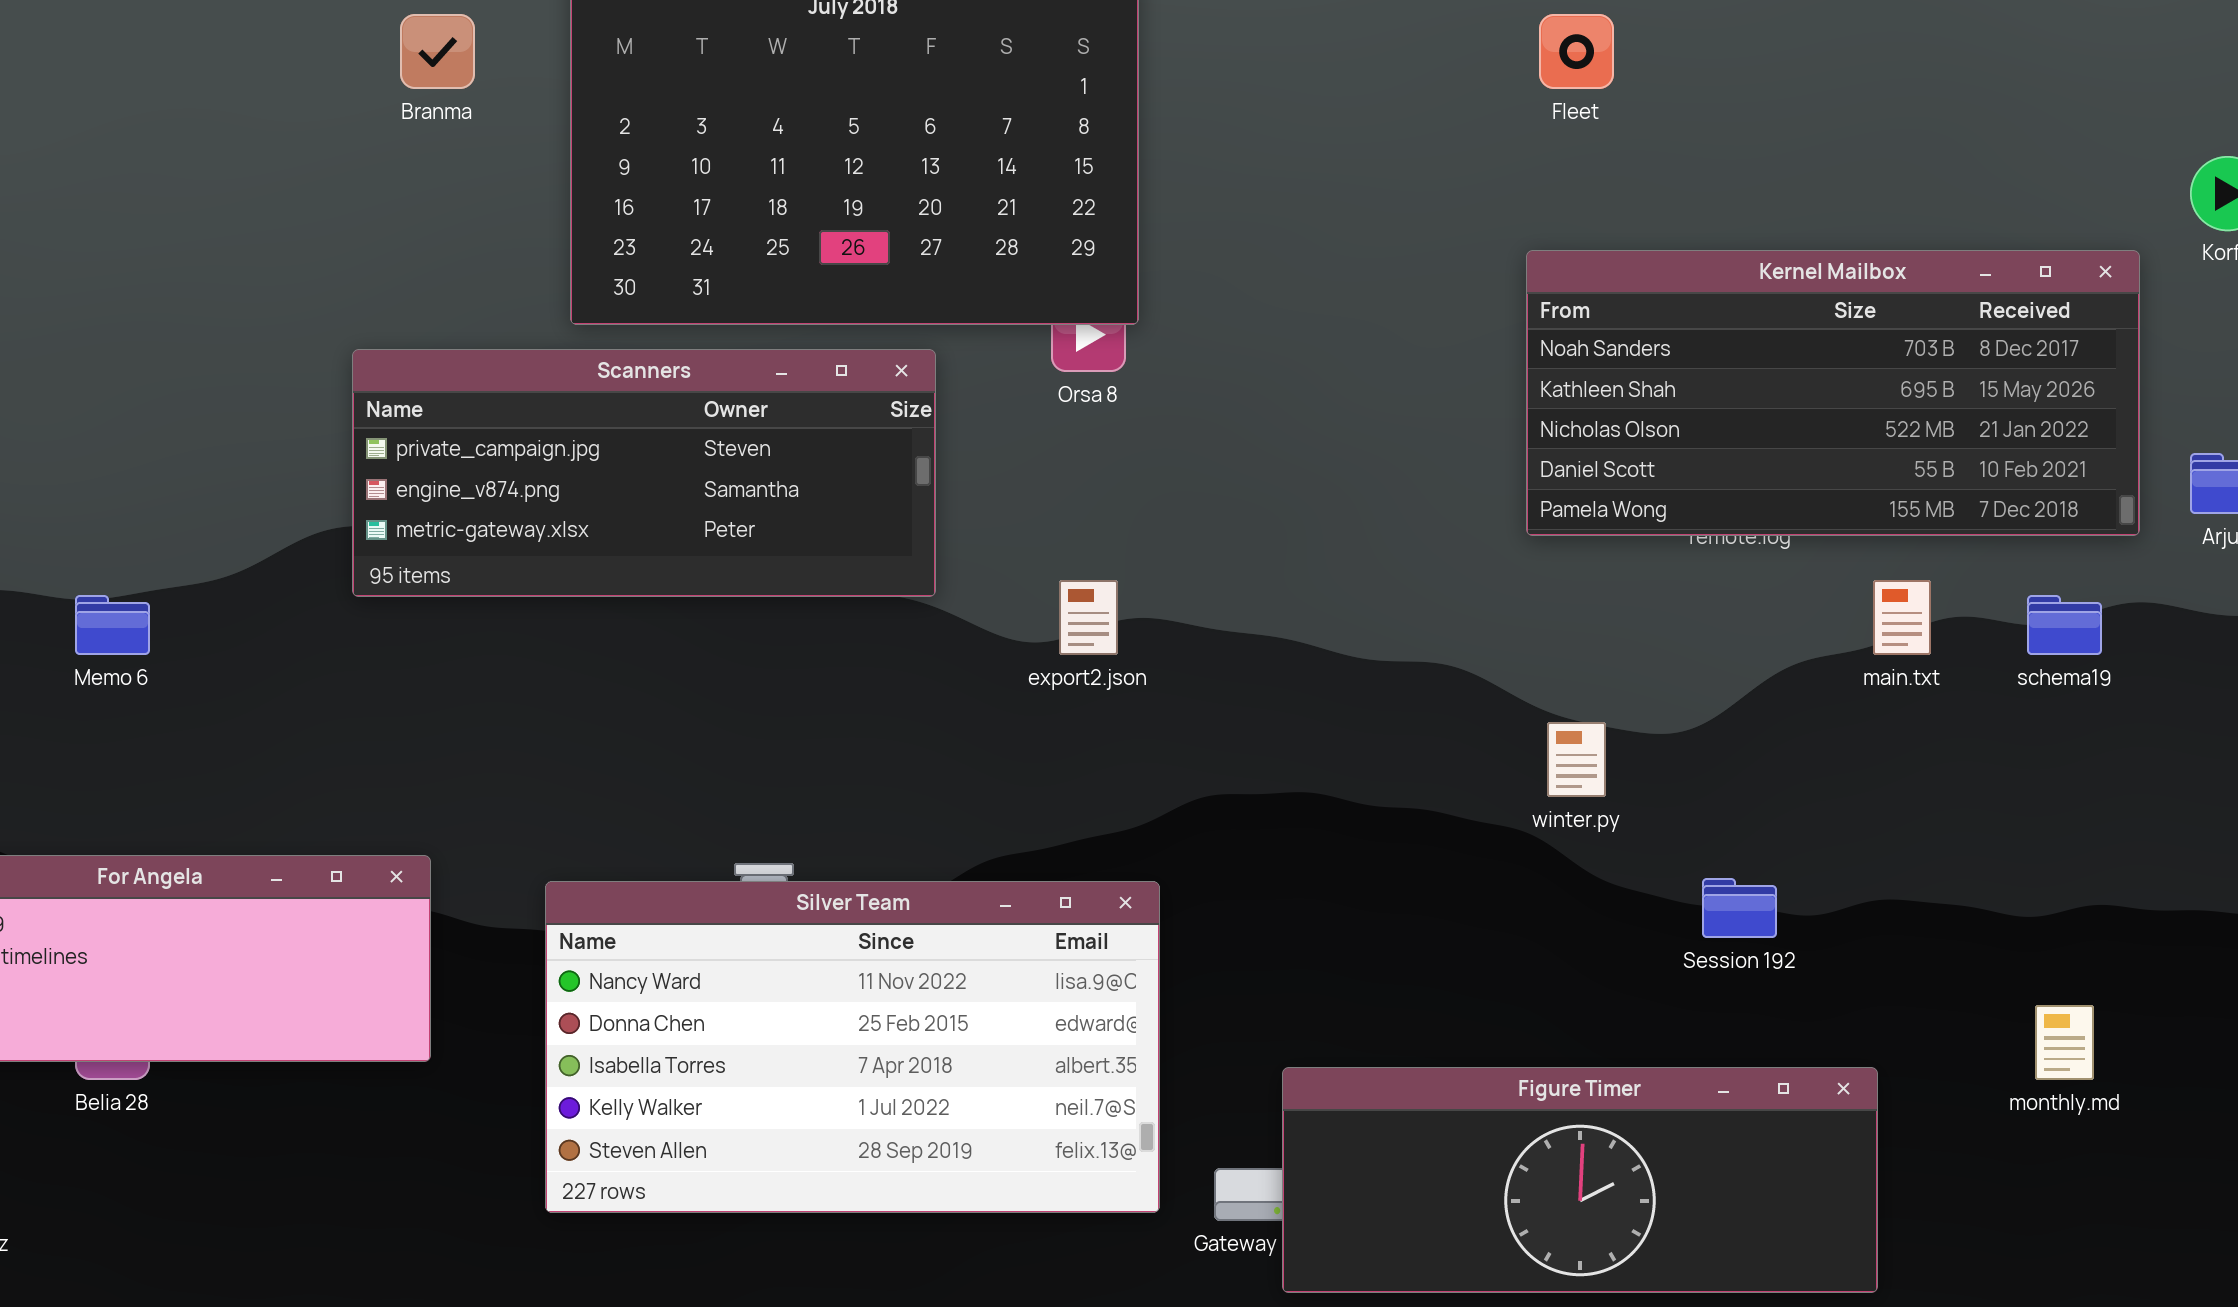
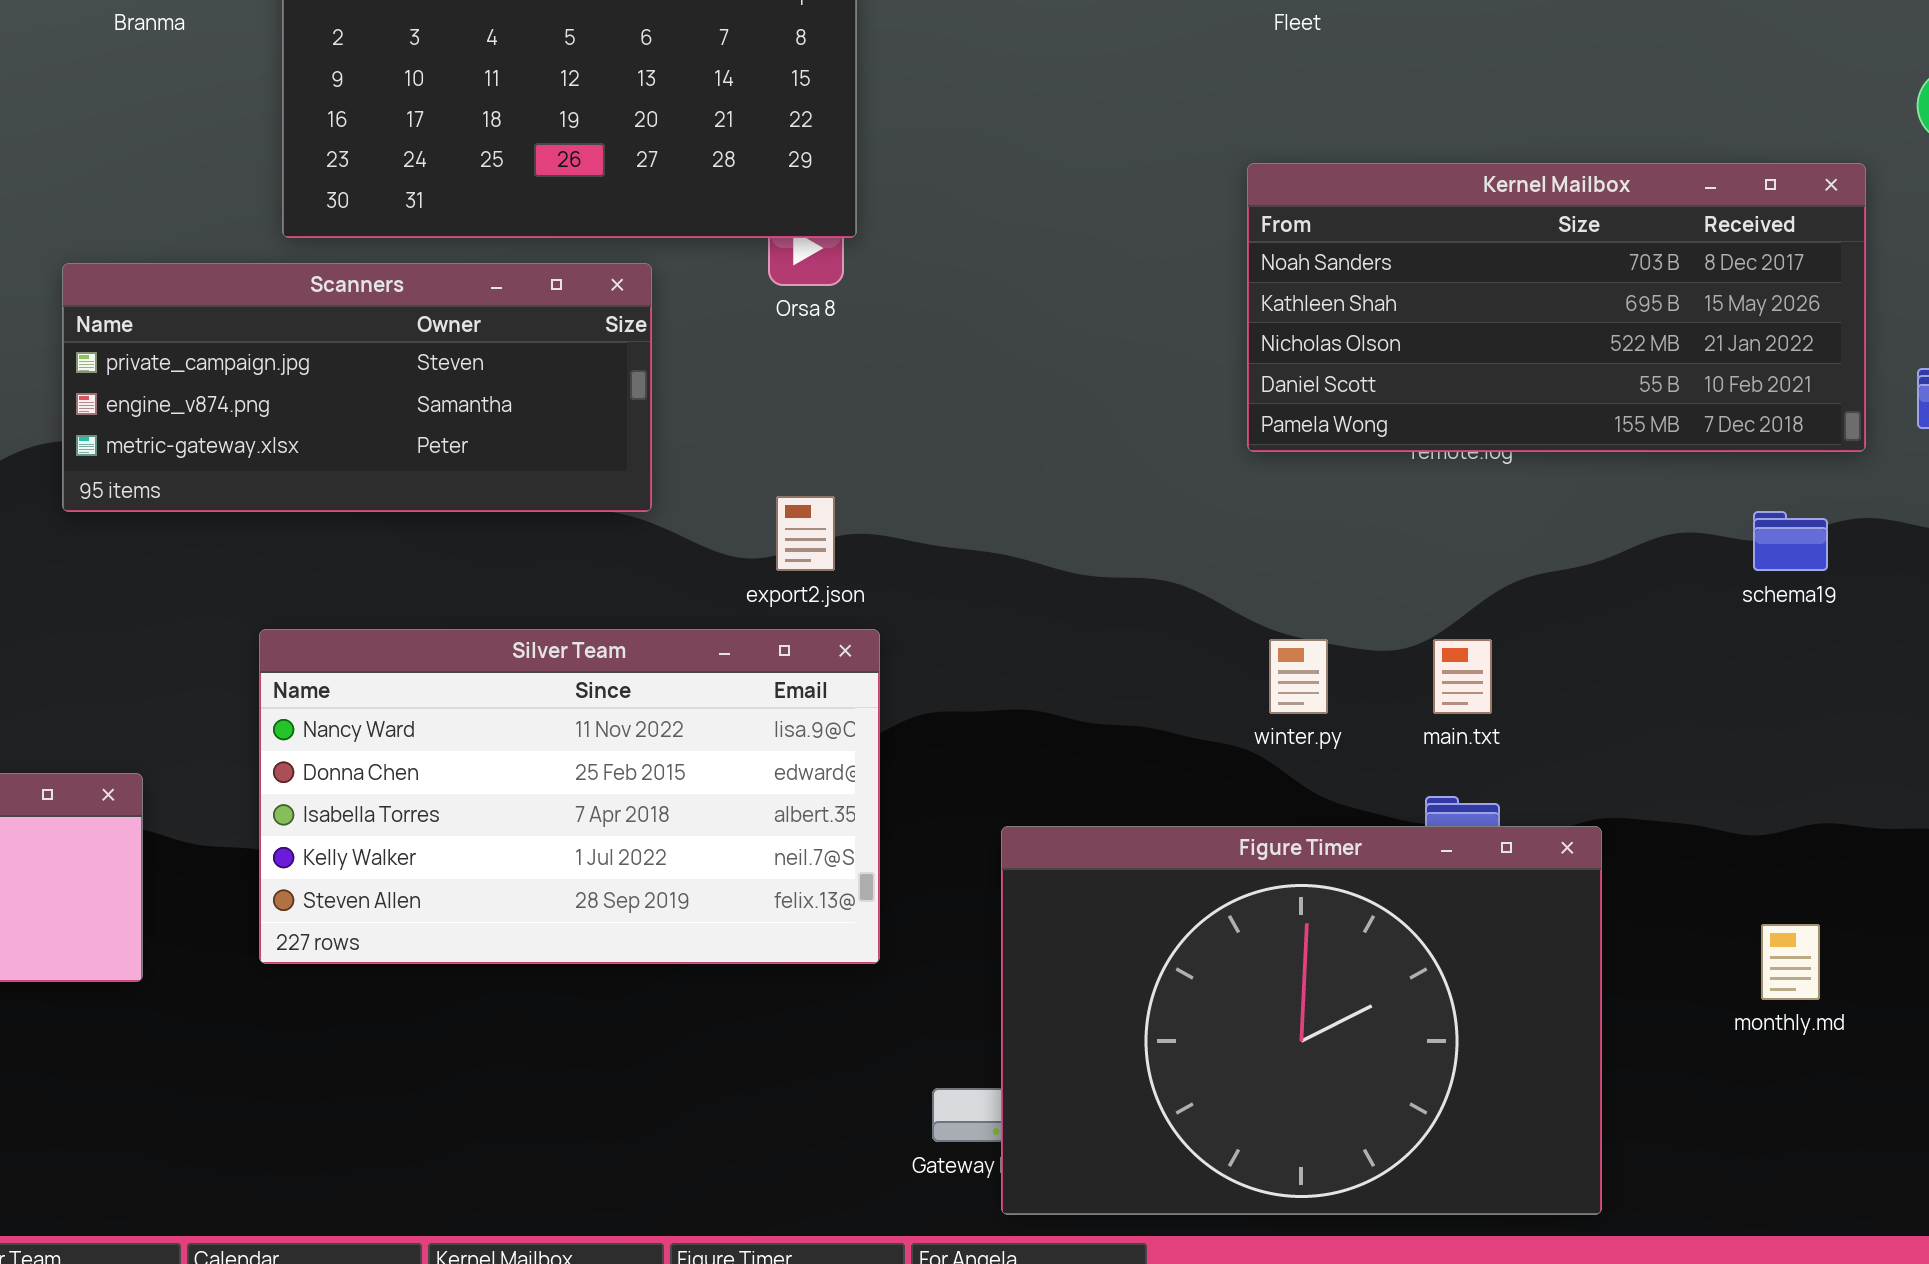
main.txt: [1873,580,1931,655] -> [1433,639,1492,714], moved
Silver Team: [545,881,1160,1213] -> [259,629,880,964], moved
Figure Timer: [1282,1067,1878,1293] -> [1001,826,1602,1215], resized

